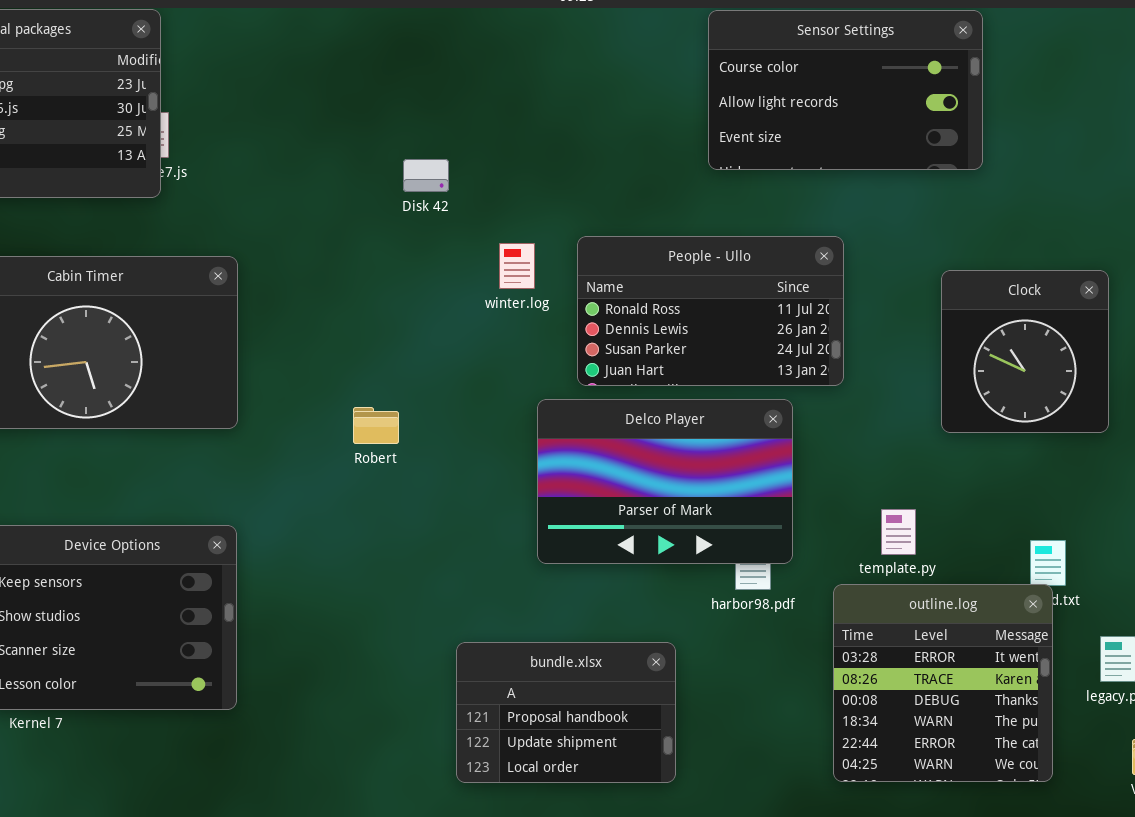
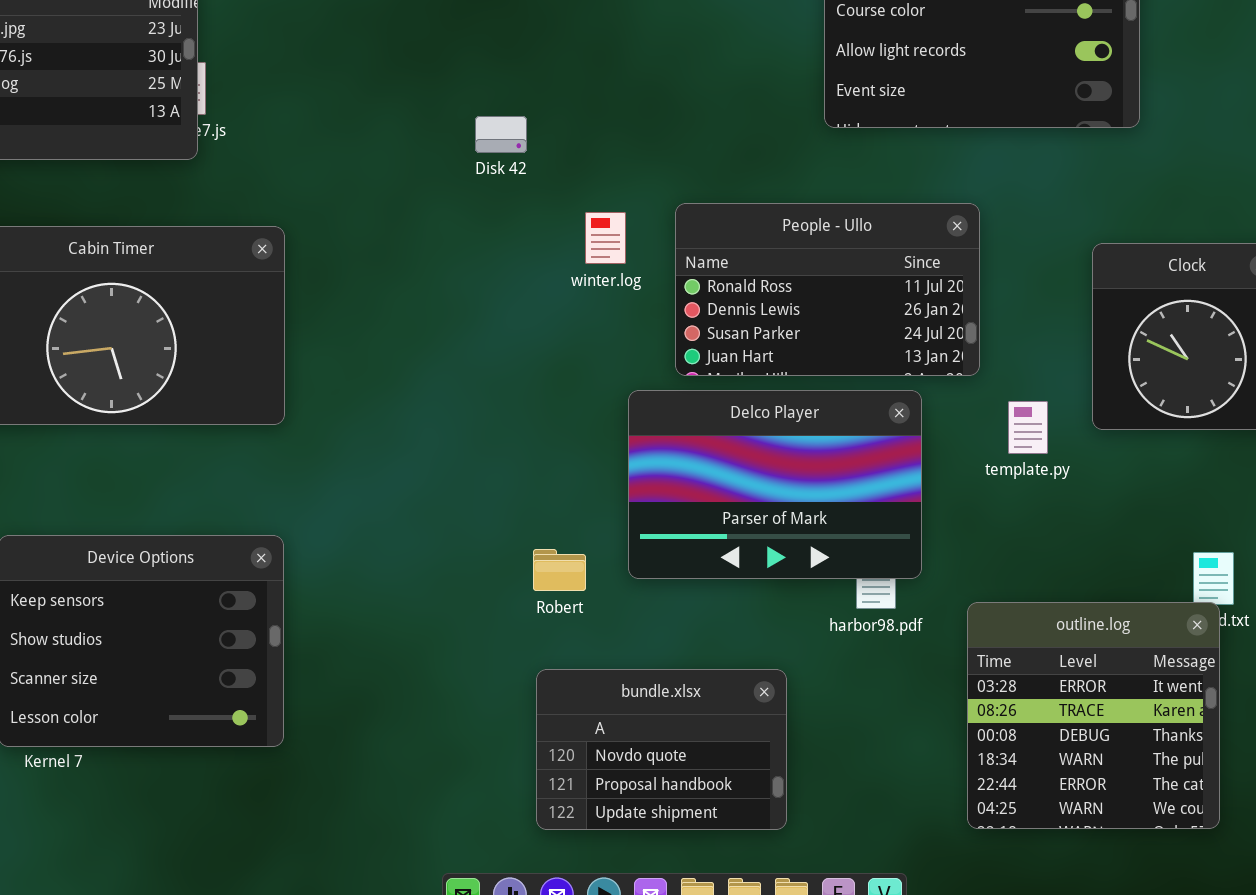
Robert: [353,407,399,444] -> [533,549,586,591], moved
template.py: [881,509,916,555] -> [1008,401,1048,454], moved
bundle.xlsx: [456,642,676,783] -> [536,669,787,830], scrolled up 1 row

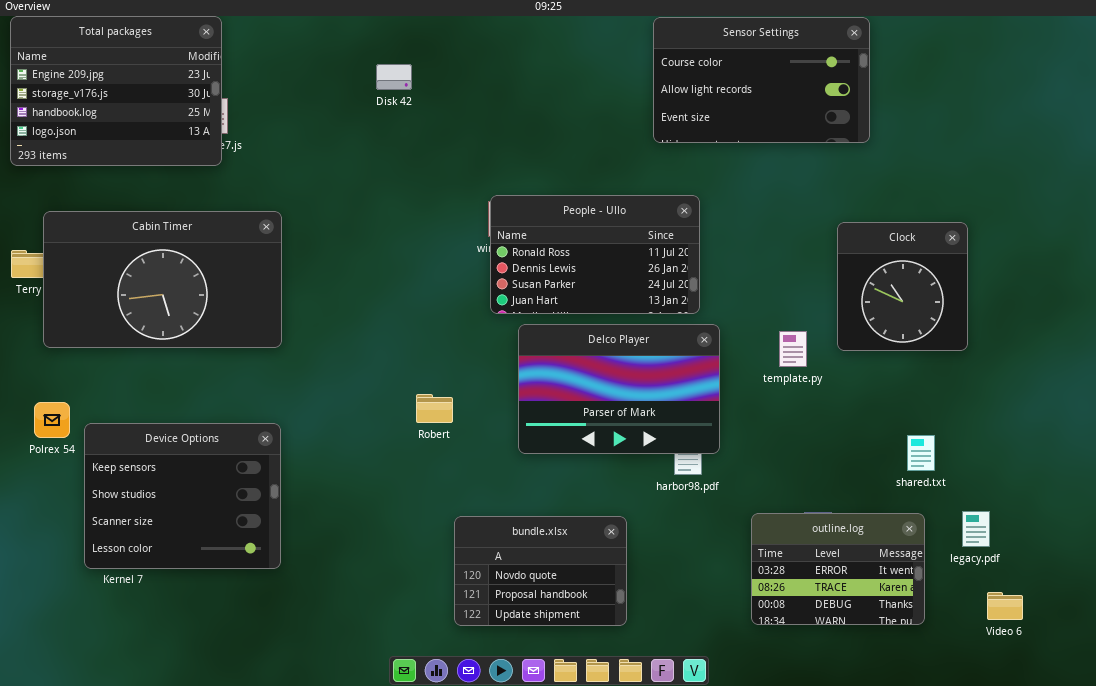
Disk 42: [475,116,527,153] -> [376,64,412,90], moved
People - Ullo: [675,203,980,376] -> [490,195,700,314], moved
Robert: [533,549,586,591] -> [416,394,453,423], moved
outline.log: [967,602,1220,829] -> [751,513,925,625], resized

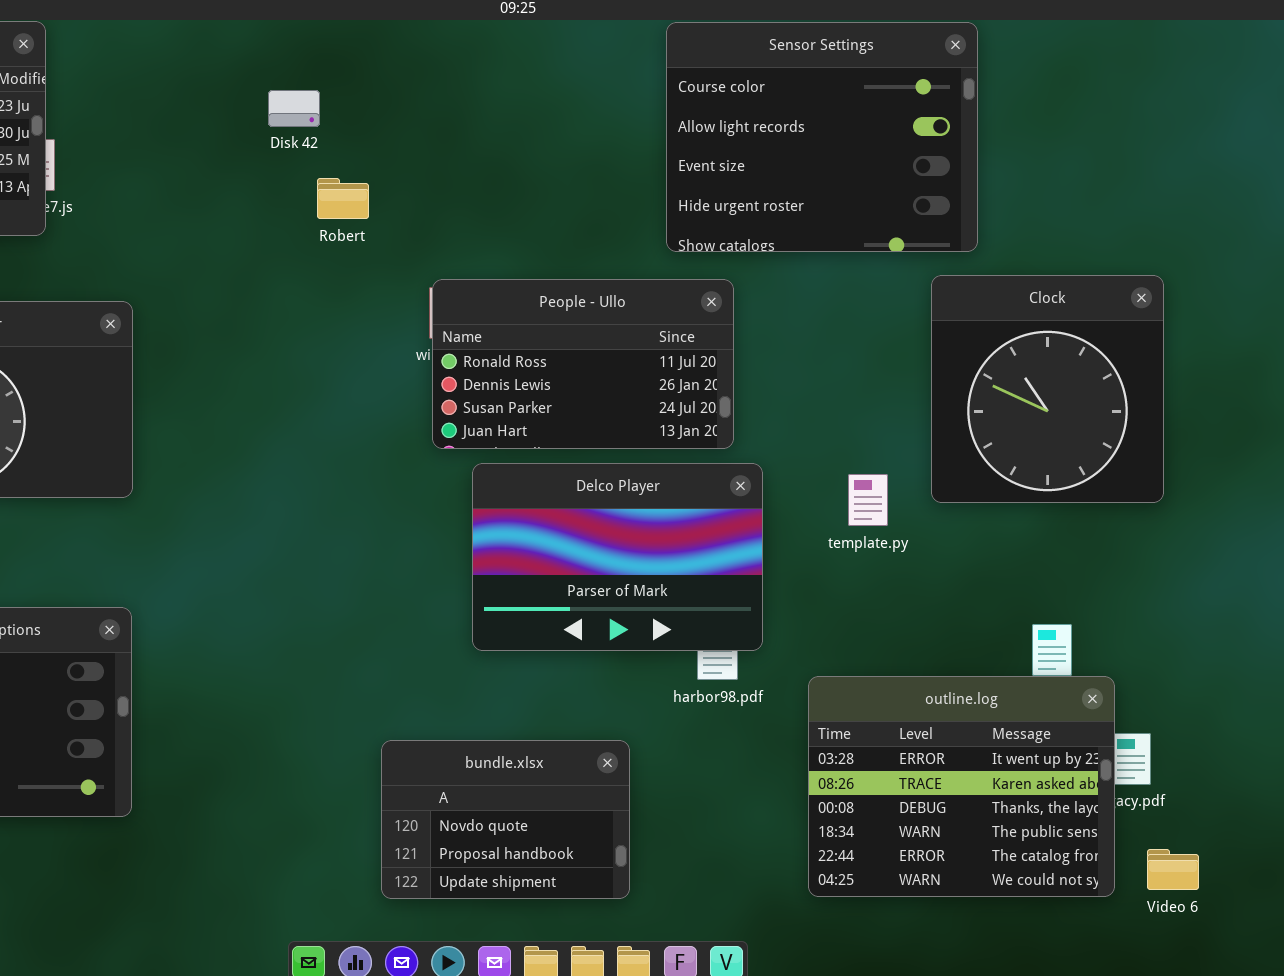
Sensor Settings: [653,17,870,143] -> [666,22,978,252], resized
Clock: [837,222,968,351] -> [931,275,1164,503], resized
Robert: [416,394,453,423] -> [317,178,369,219], moved
outline.log: [751,513,925,625] -> [808,676,1115,897], resized

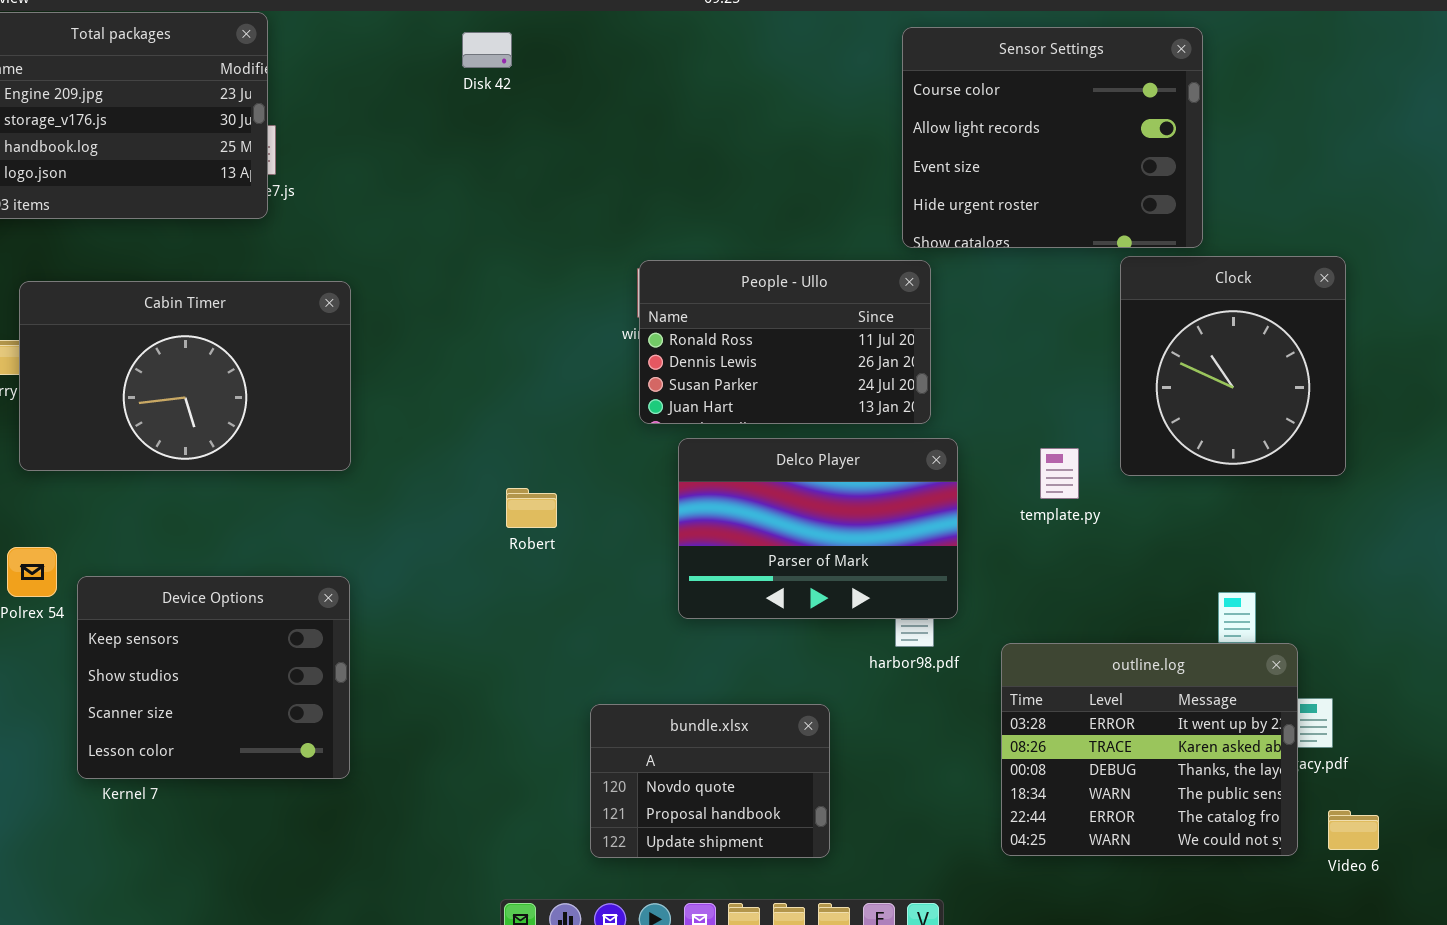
Sensor Settings: [666,22,978,252] -> [902,27,1203,248], moved
Disk 42: [268,90,320,127] -> [462,32,512,68], moved
Robert: [317,178,369,219] -> [506,488,557,528], moved

